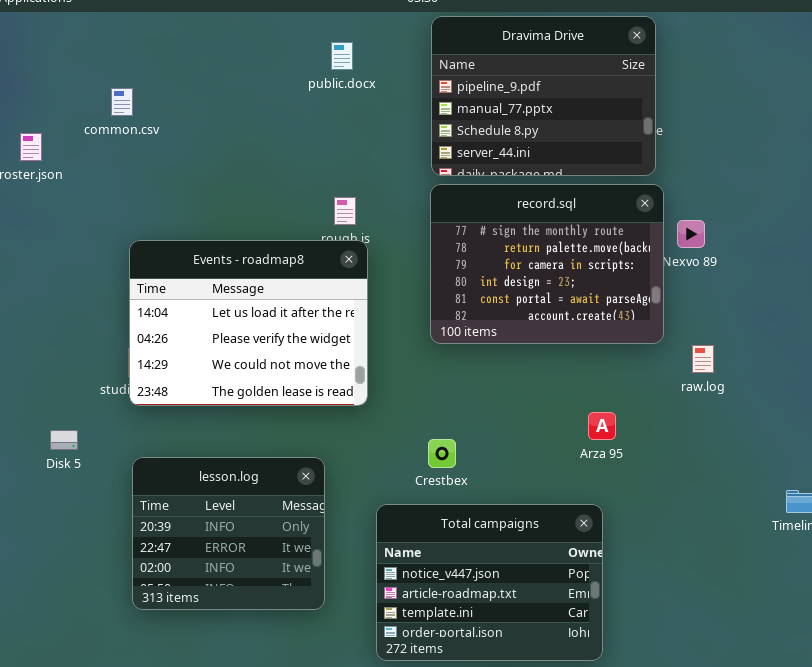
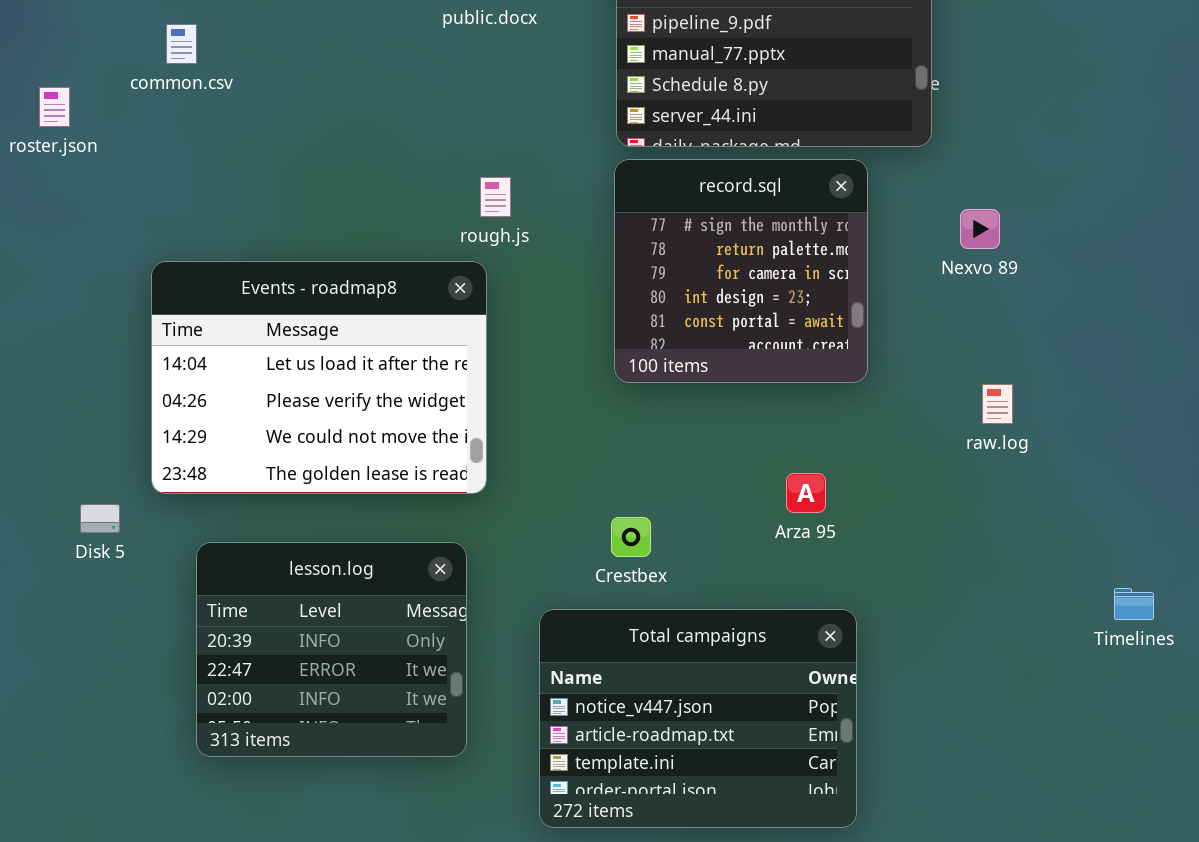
record.sql: [430,184,664,344] -> [614,159,868,383], resized
Events - roadmap8: [129,240,368,406] -> [151,261,487,494], moved
Arza 95: [588,412,616,440] -> [786,473,826,513], moved

